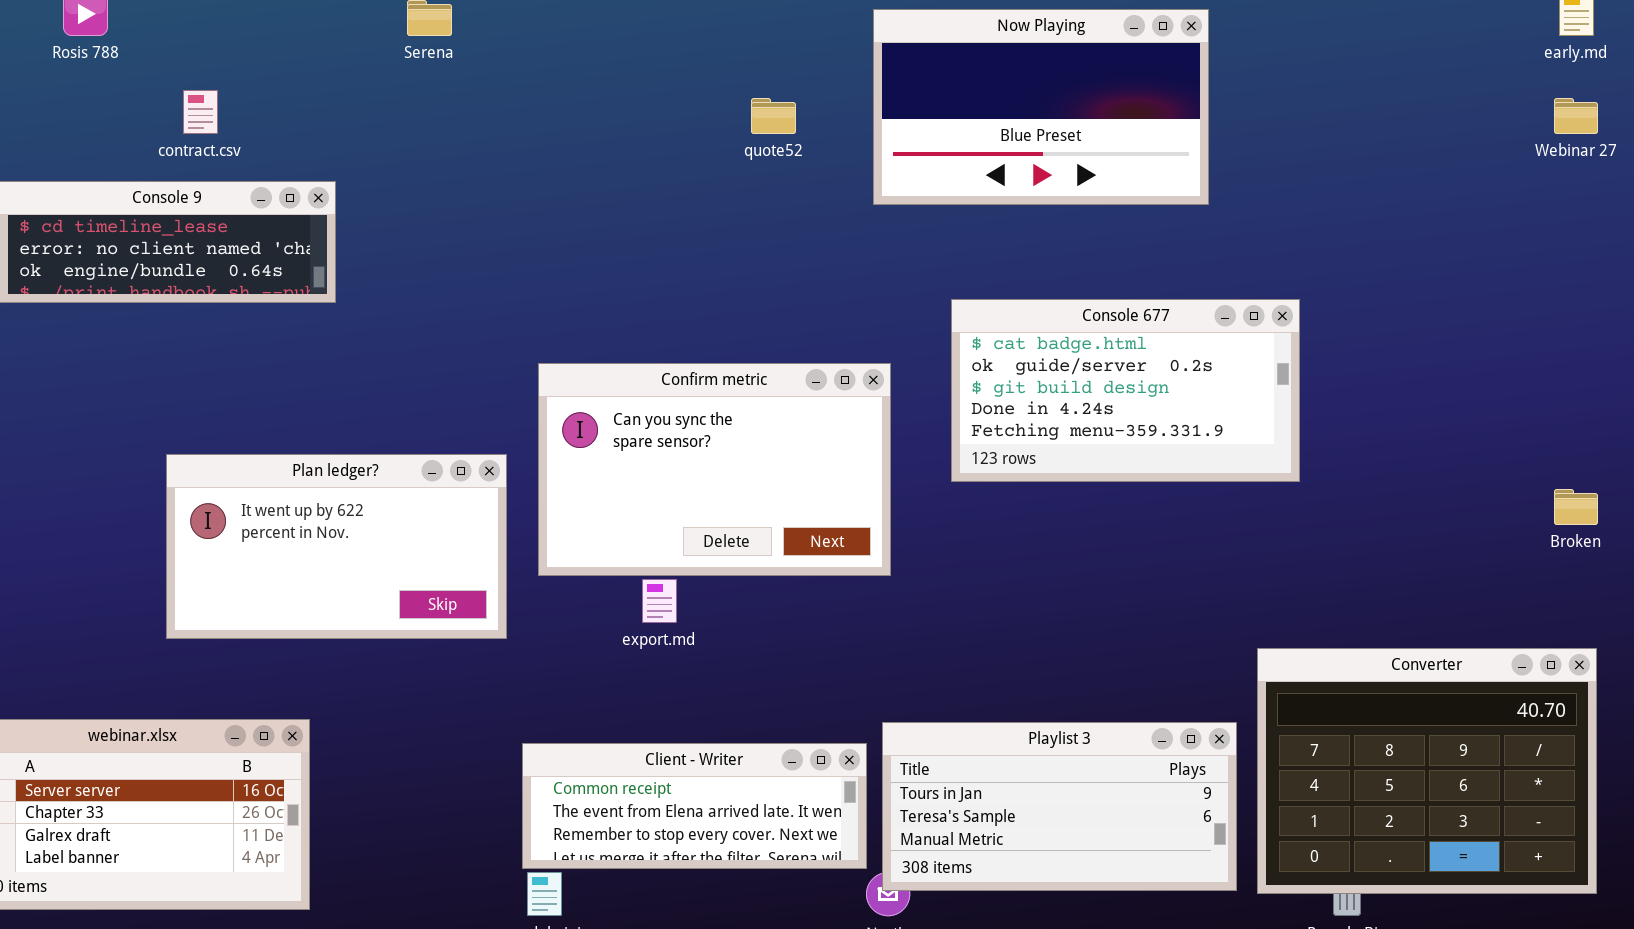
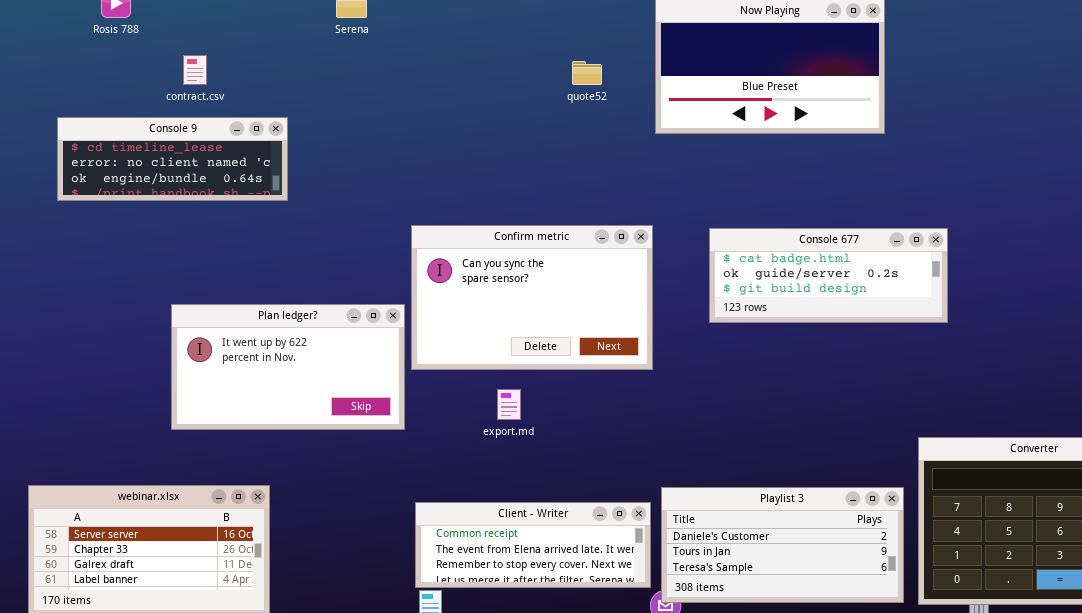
Console 677: [951,299,1300,482] -> [709,228,948,323], resized
Confirm metric: [538,363,891,576] -> [411,225,653,370], moved
Playlist 3: [882,722,1237,891] -> [661,487,904,603], scrolled up 1 row

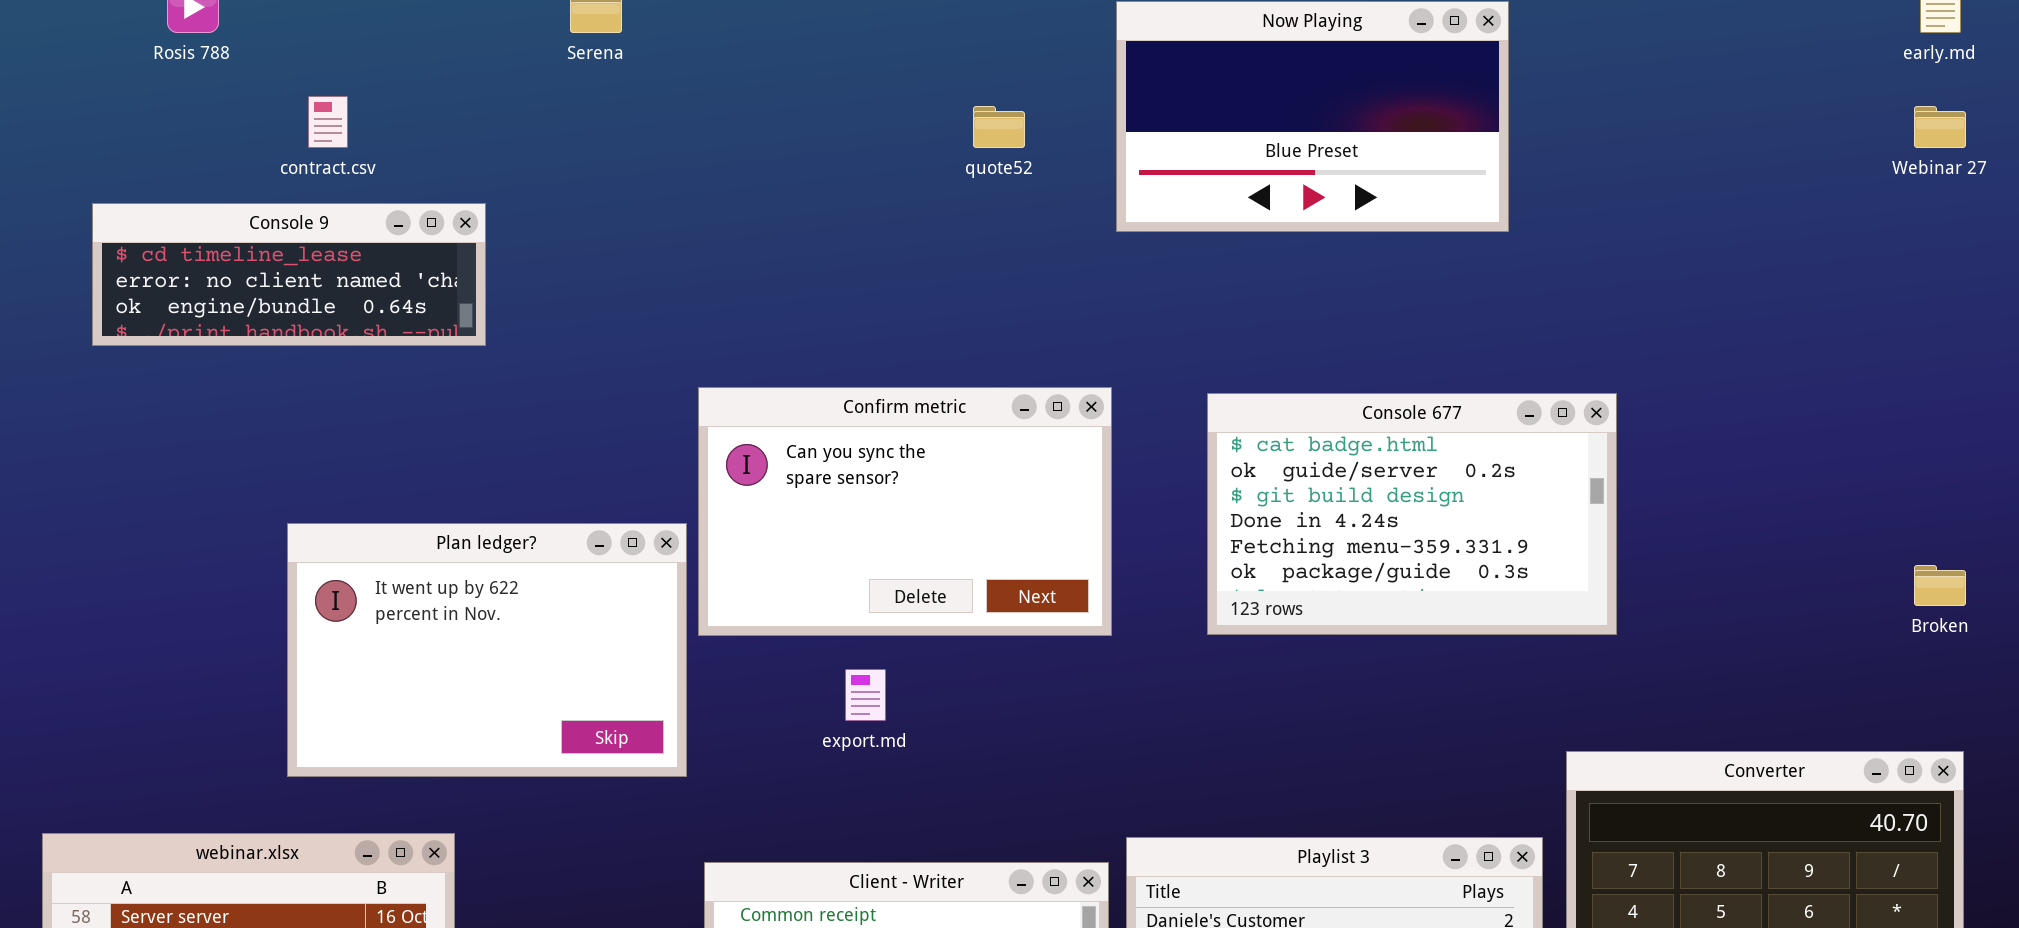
Console 677: [709,228,948,323] -> [1207,393,1617,635], resized
Plan ledger?: [171,304,405,430] -> [287,523,687,777], resized

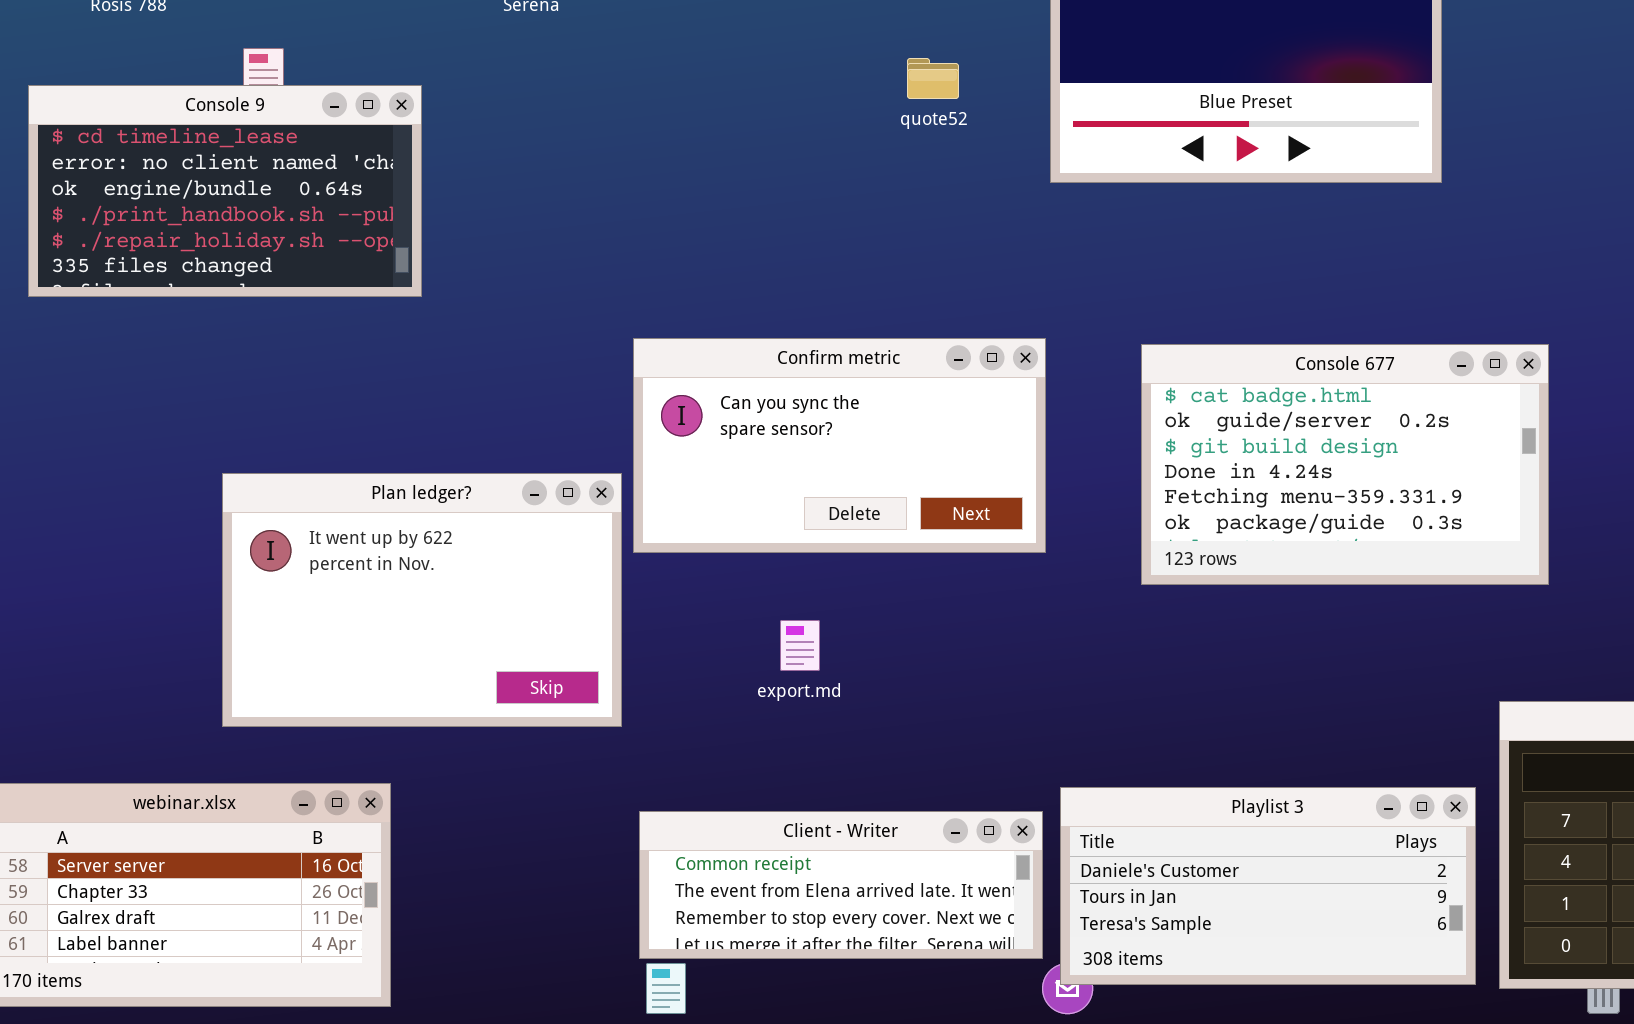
Console 9: [92,203,486,346] -> [28,85,422,297], resized
Confirm metric: [698,387,1112,636] -> [633,338,1046,553], resized

